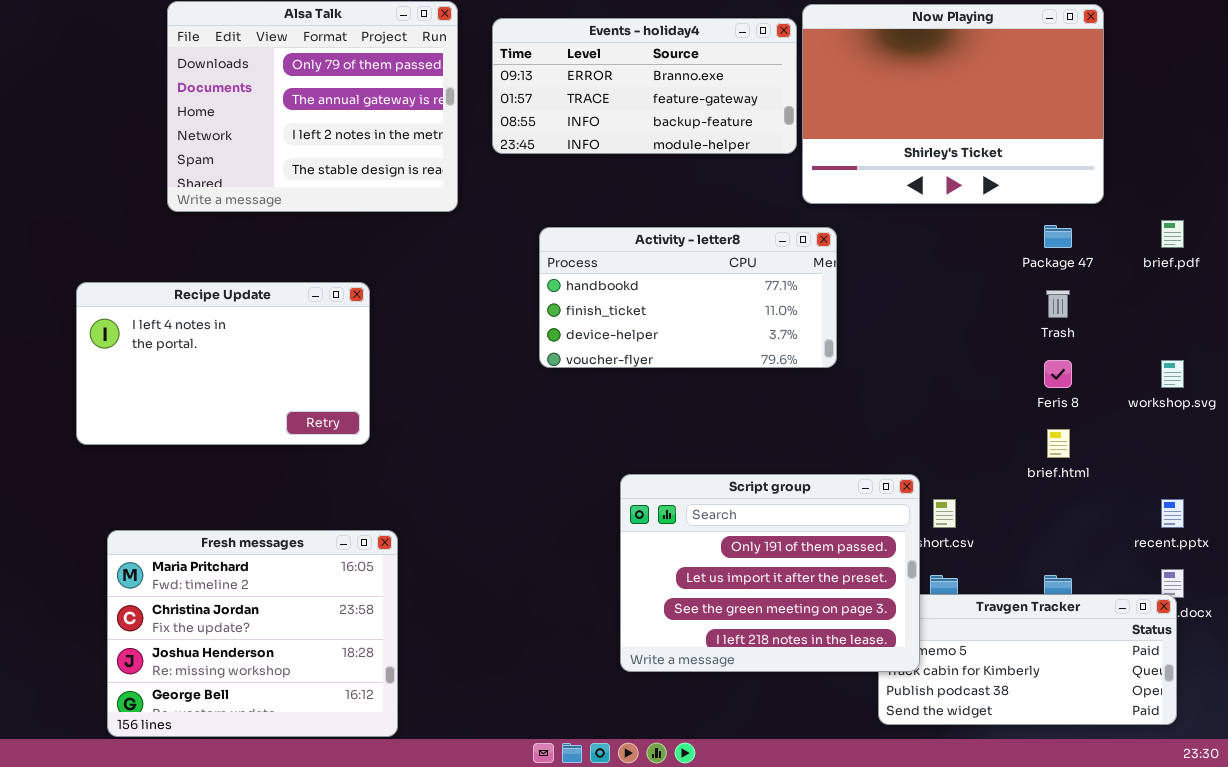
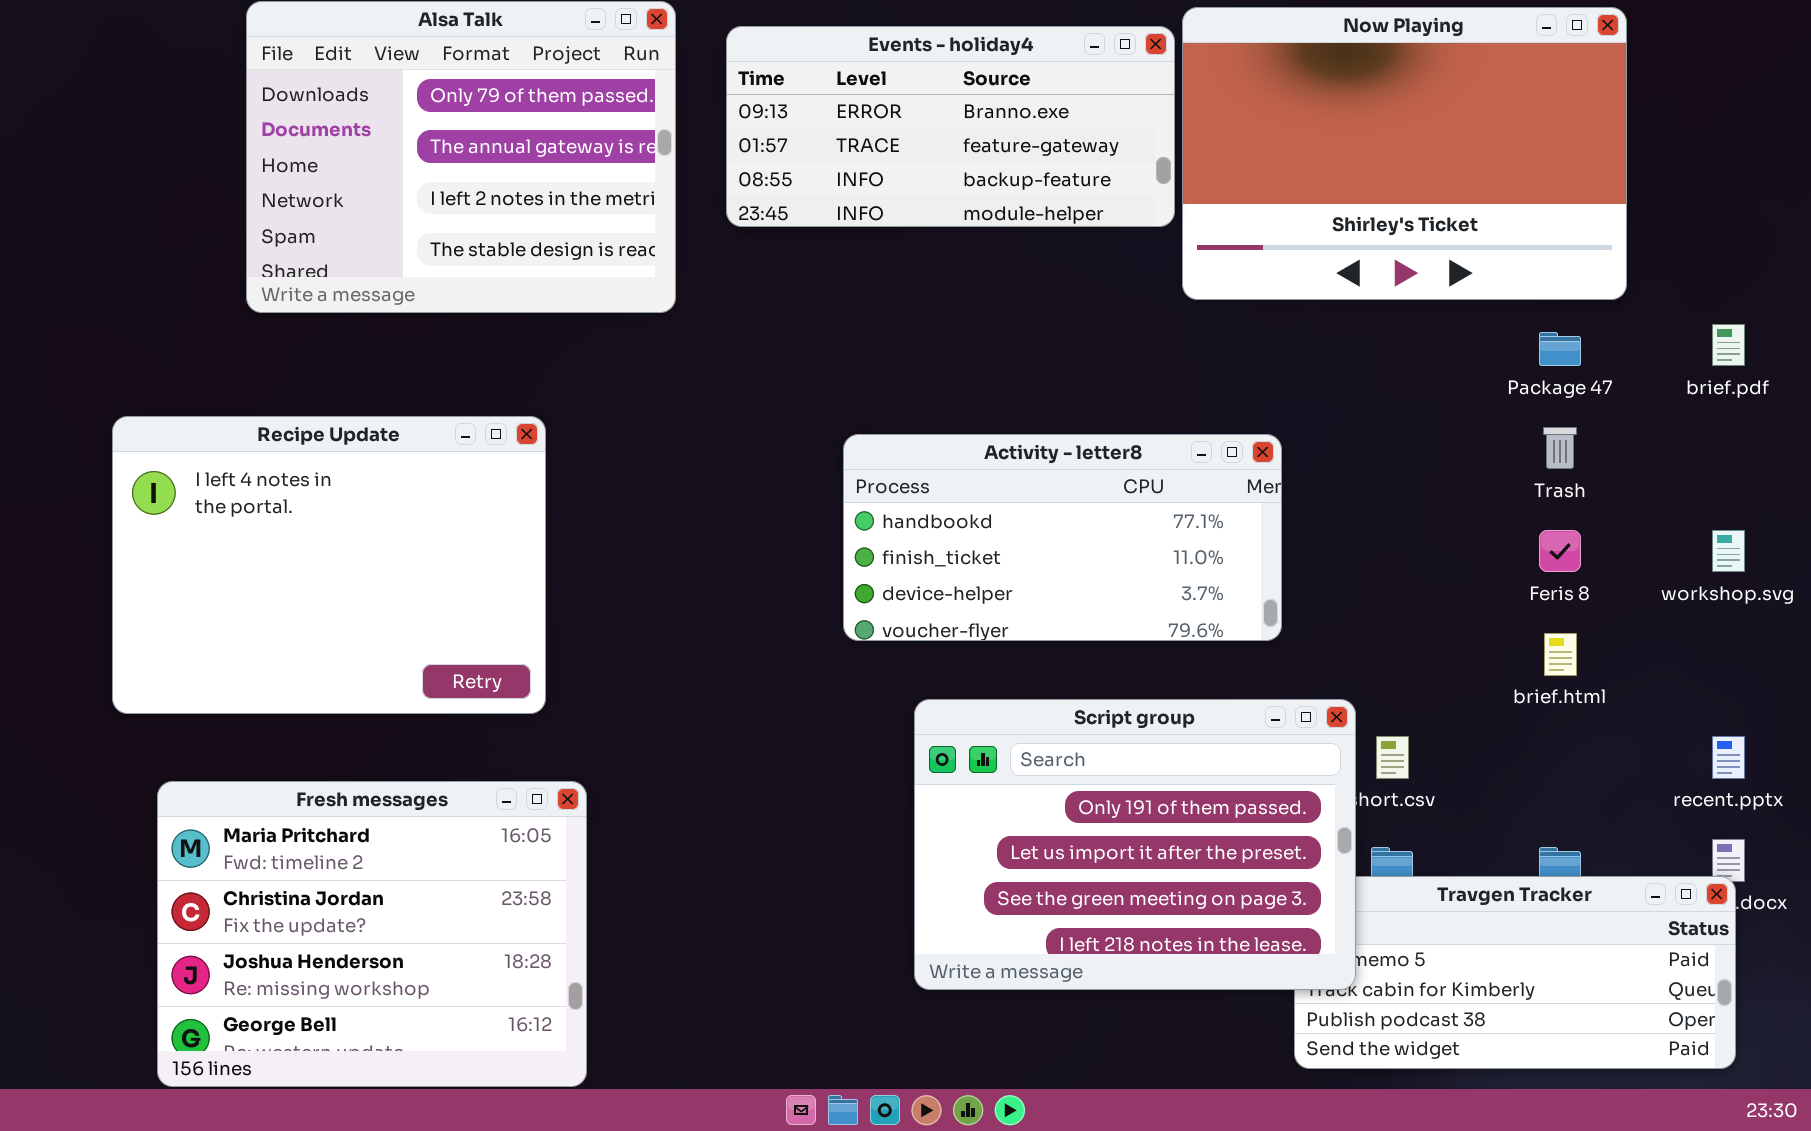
Activity - letter8: [539,227,837,368] -> [843,434,1282,641], moved
Recipe Update: [76,282,370,445] -> [112,416,546,714], resized

